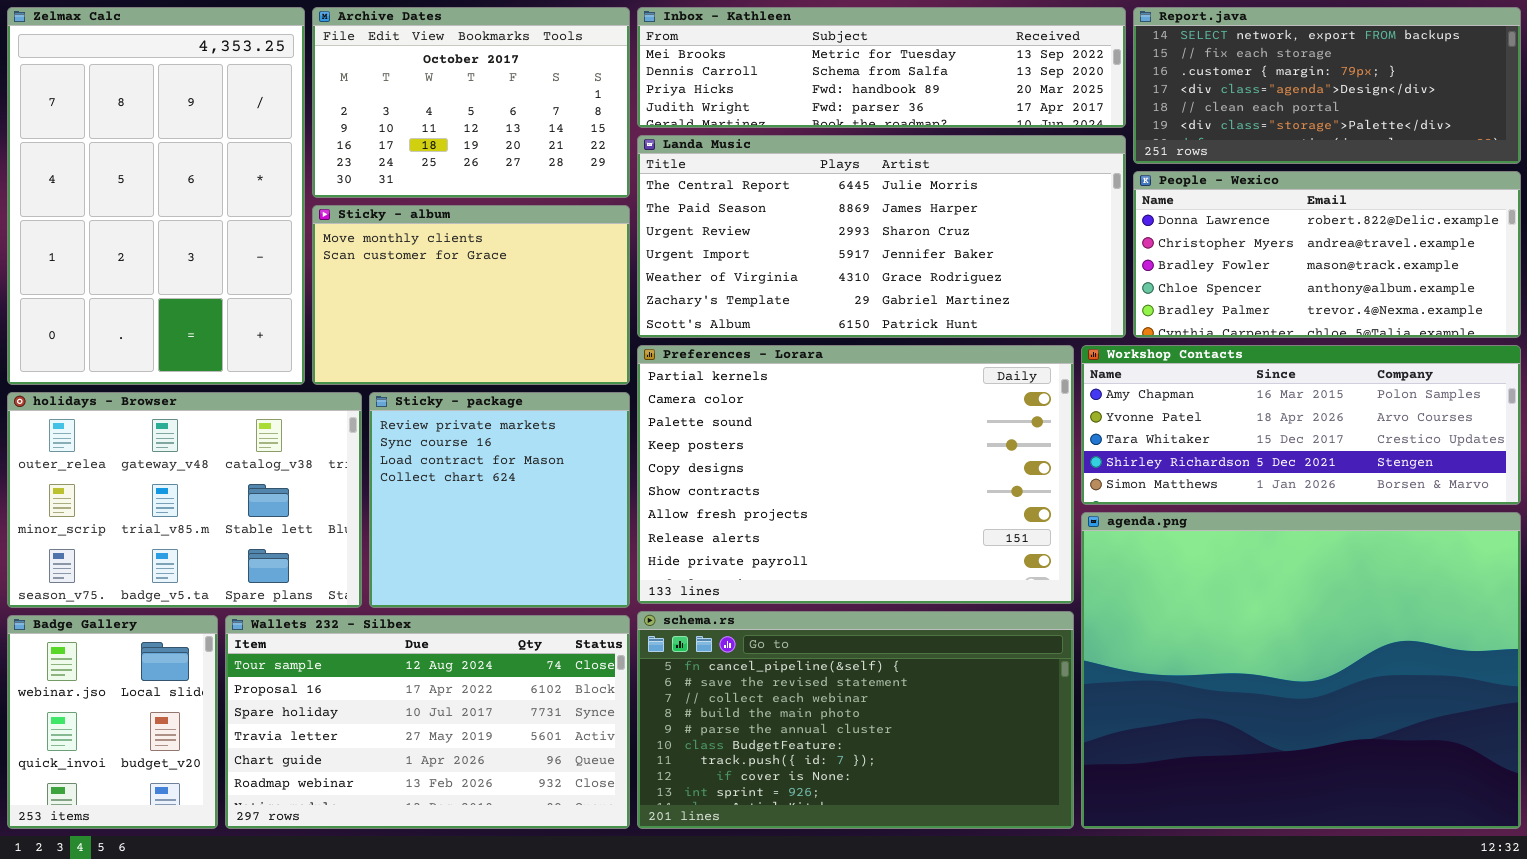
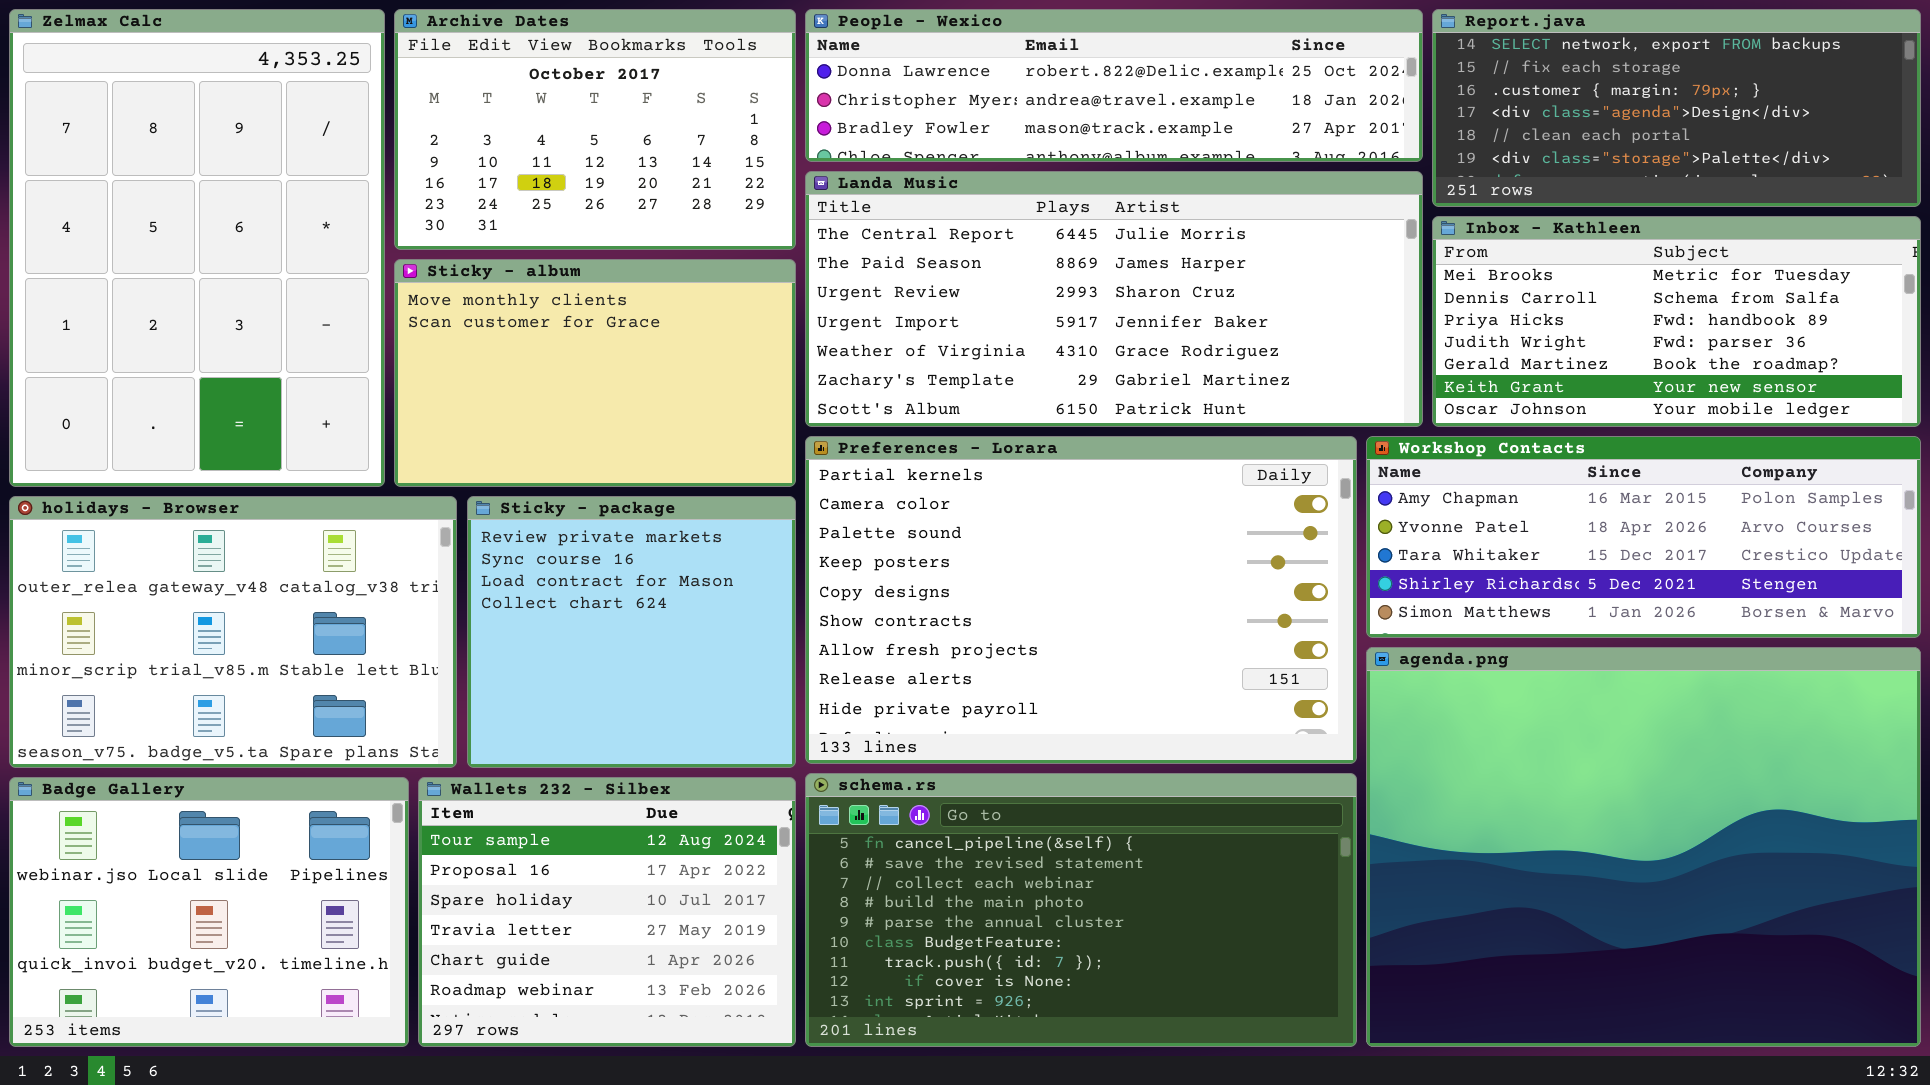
Inbox - Kathleen: [637,7,1126,128] -> [1432,216,1921,427], moved, resized
People - Wexico: [1133,171,1521,338] -> [805,9,1423,162], moved, resized
Badge Gallery: [7,615,218,829] -> [9,777,409,1047], resized
Wallets 232 - Silbex: [225,615,630,829] -> [418,777,796,1047], resized

